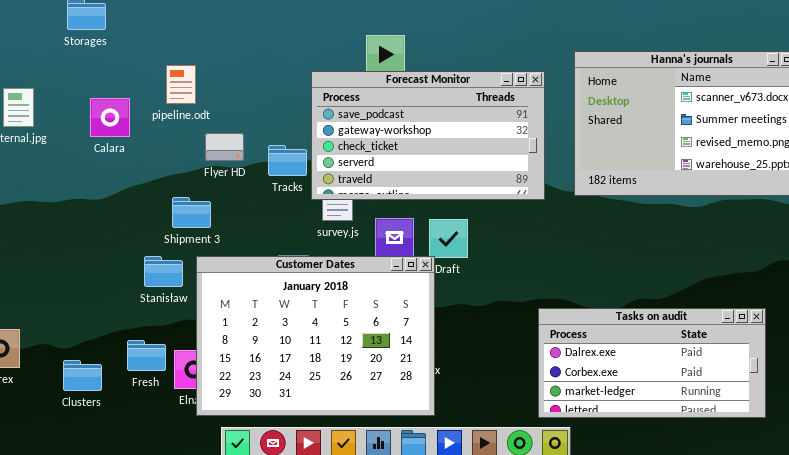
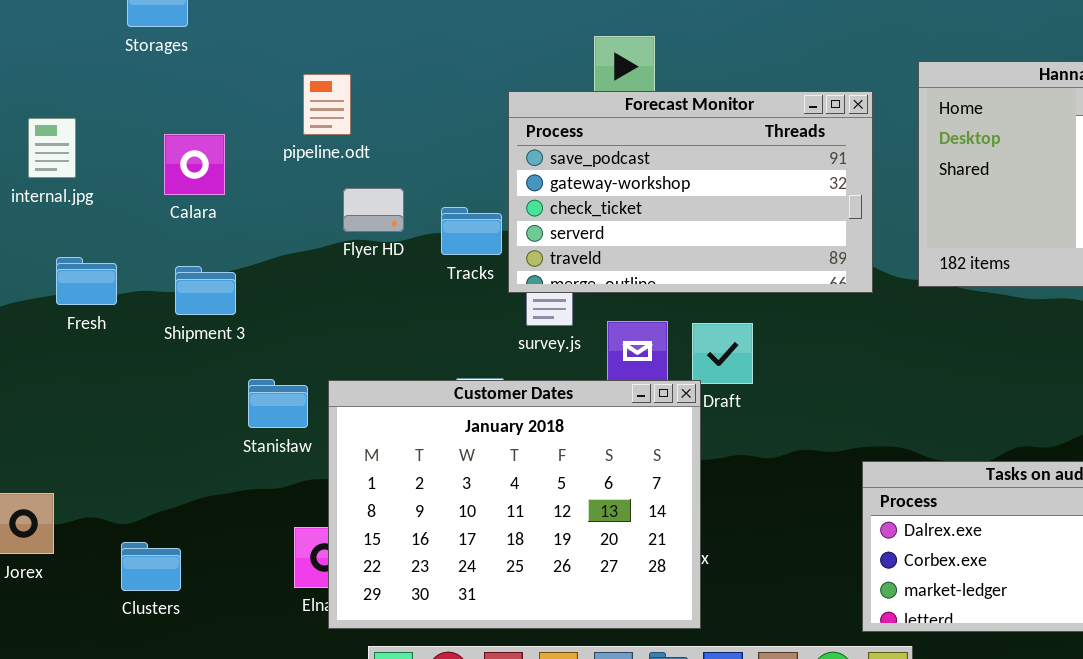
pipeline.odt: [166,65,196,104] -> [303,74,351,135], moved
Shipment 3: [172,197,211,228] -> [175,266,236,315], moved
Fresh: [127,340,166,371] -> [56,257,117,305], moved

